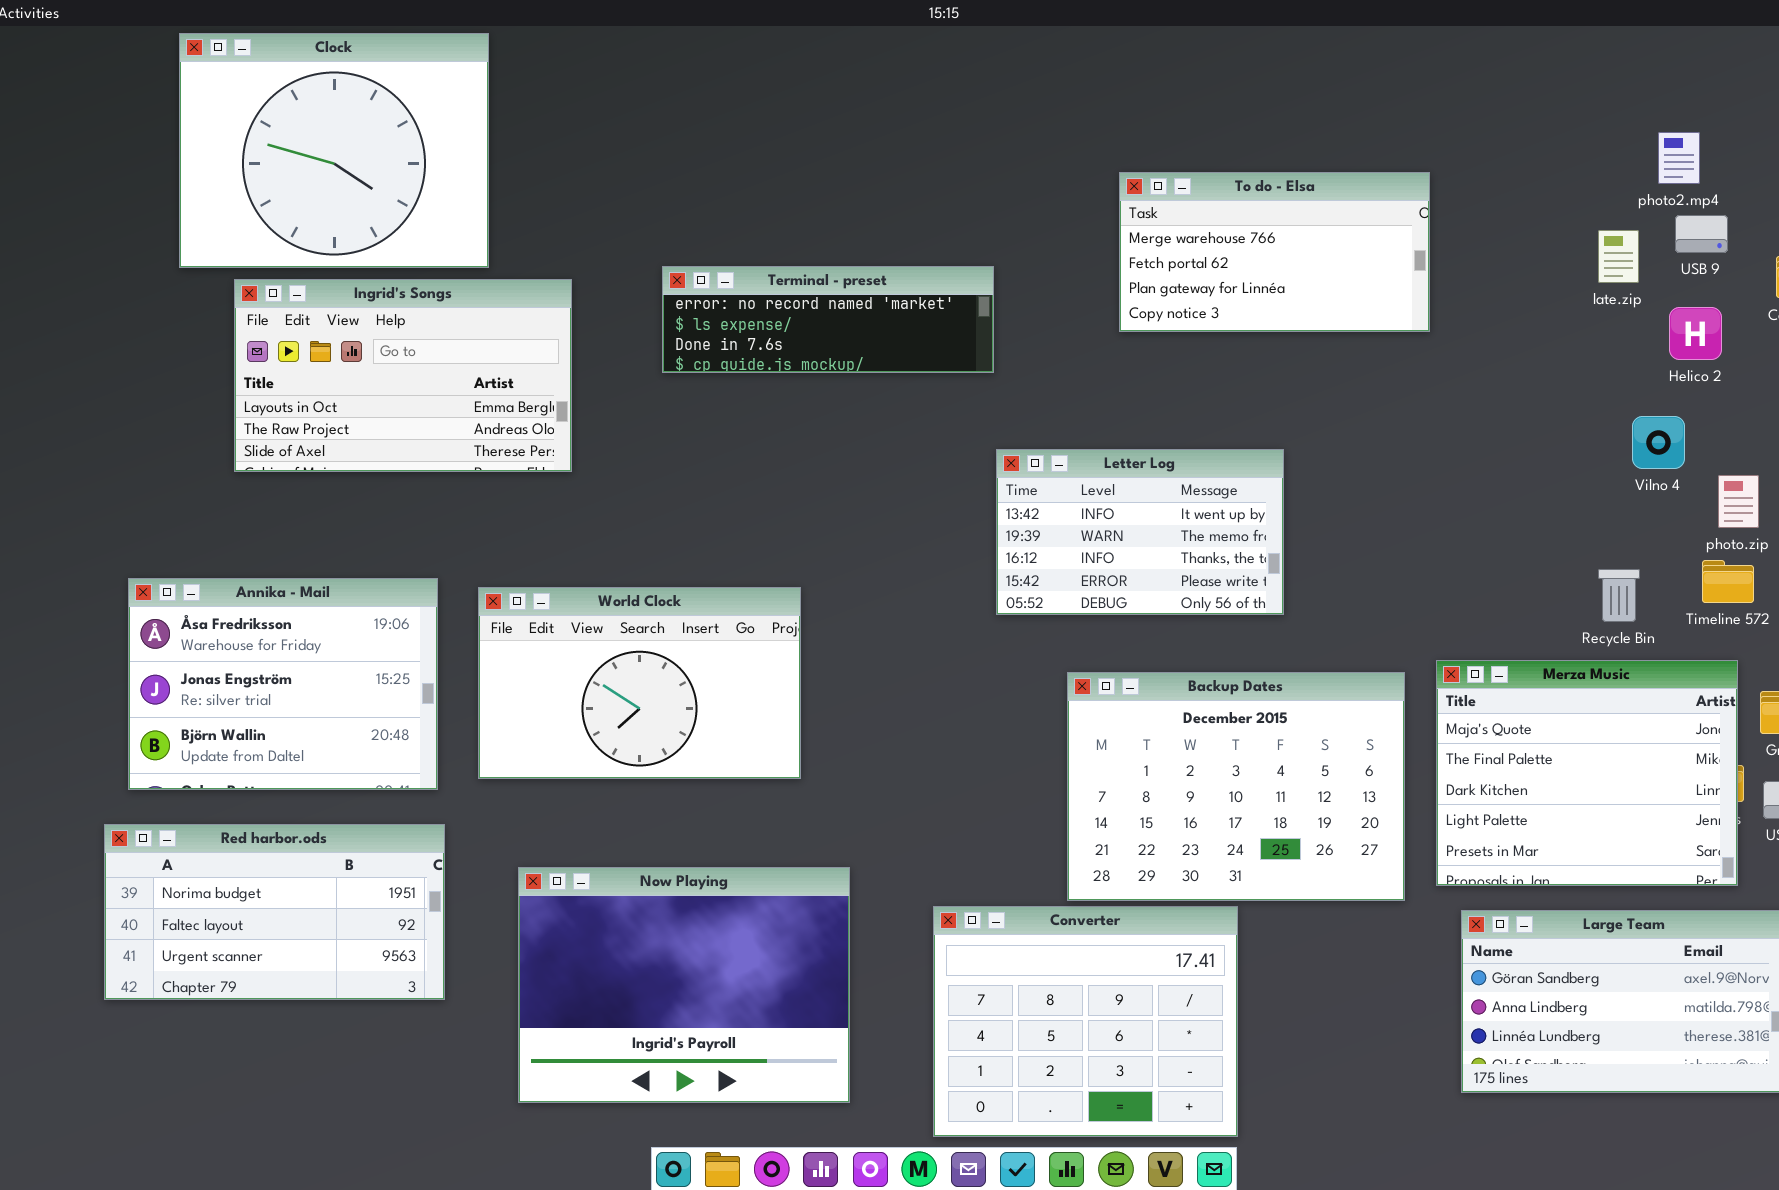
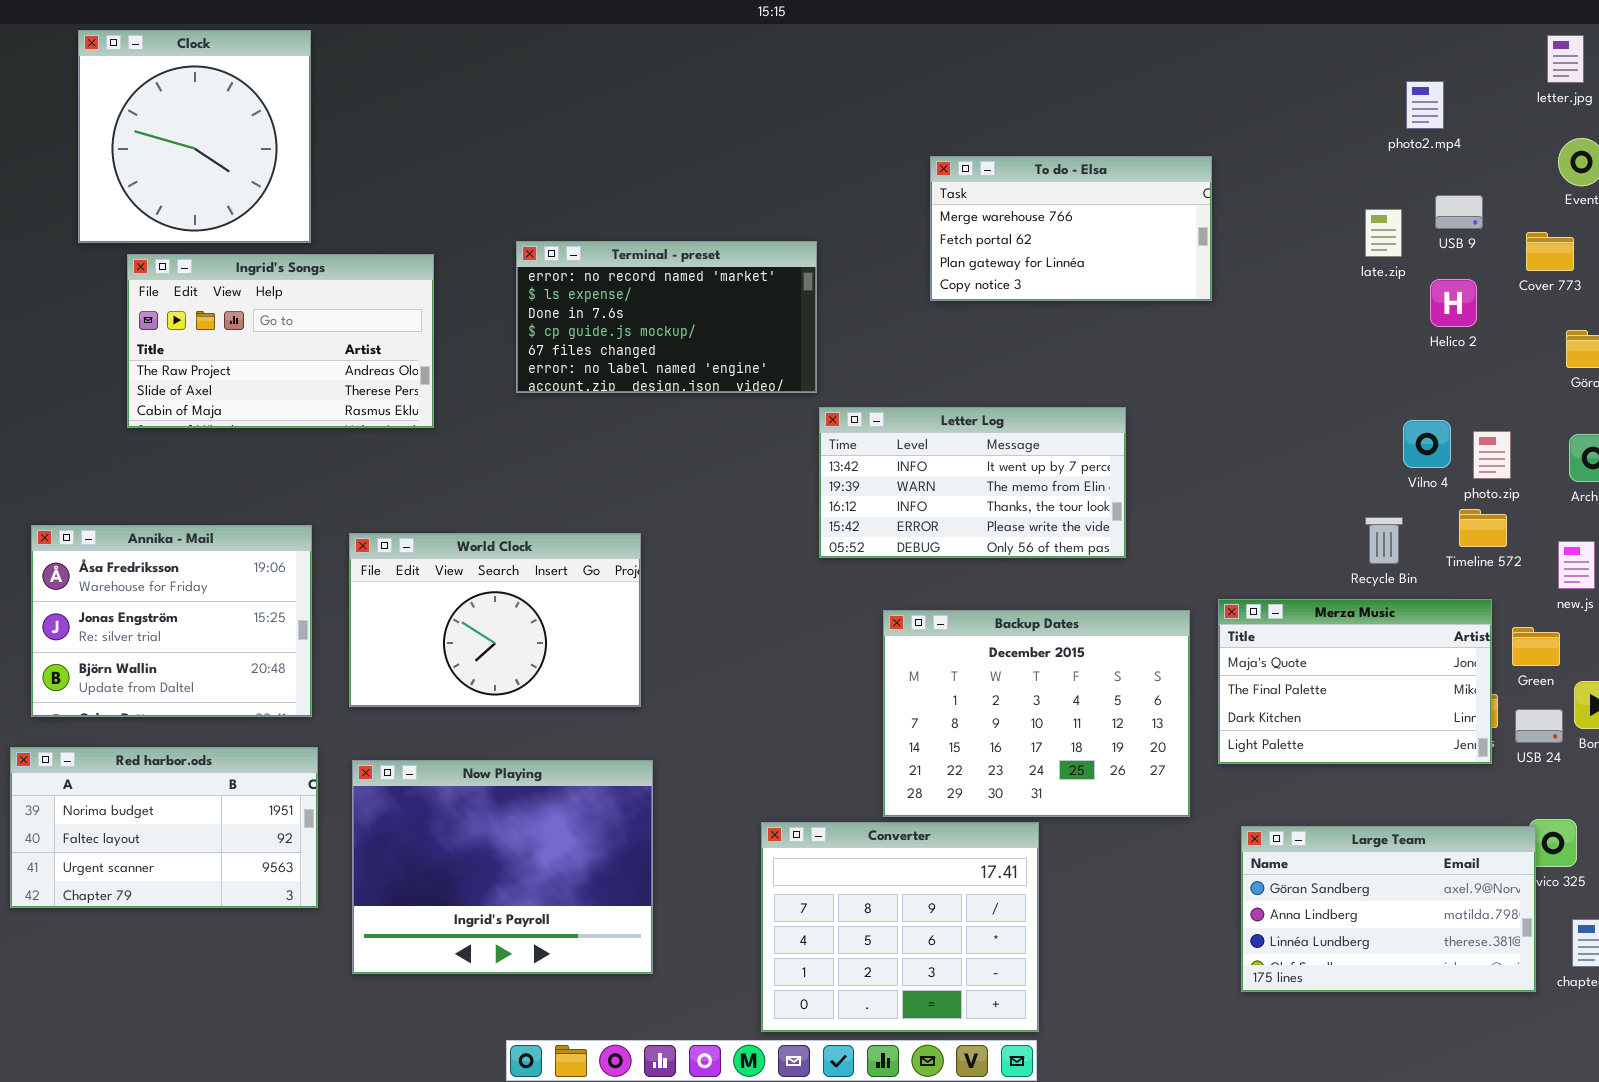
Clock: [179,33,489,268] -> [78,30,311,243], resized
photo2.mp4: [1658,132,1700,184] -> [1406,81,1444,129], moved
Terminal - preset: [662,266,994,373] -> [516,241,817,393], resized
Ingrid's Songs: [234,279,572,472] -> [127,254,434,428], scrolled down 1 row
Vilno 4: [1632,416,1685,469] -> [1403,420,1451,468], moved
Letter Log: [996,449,1284,615] -> [819,407,1126,558], resized
Merza Music: [1436,660,1738,886] -> [1218,599,1492,764], resized
Now Playing: [518,867,850,1103] -> [352,760,653,974], moved

